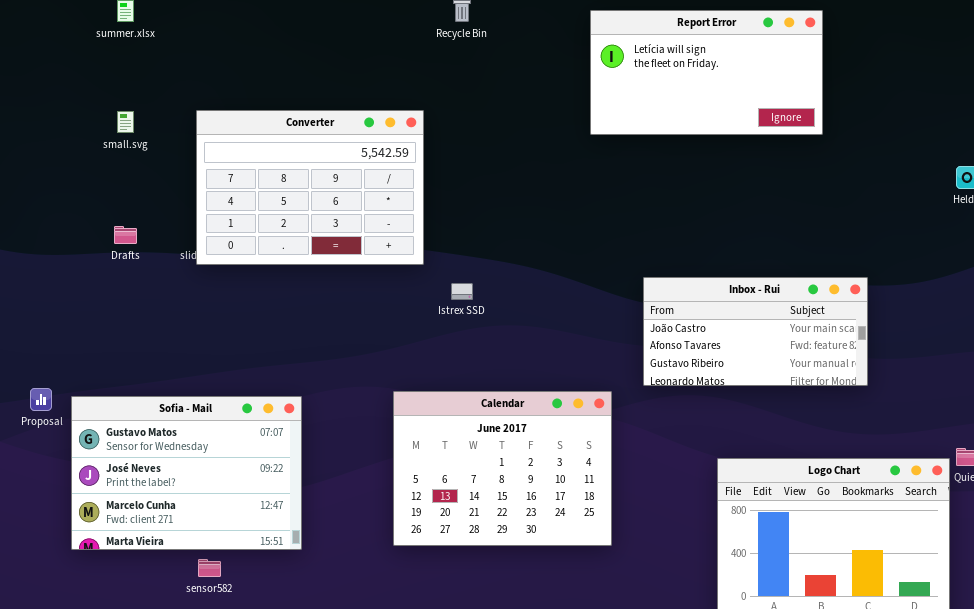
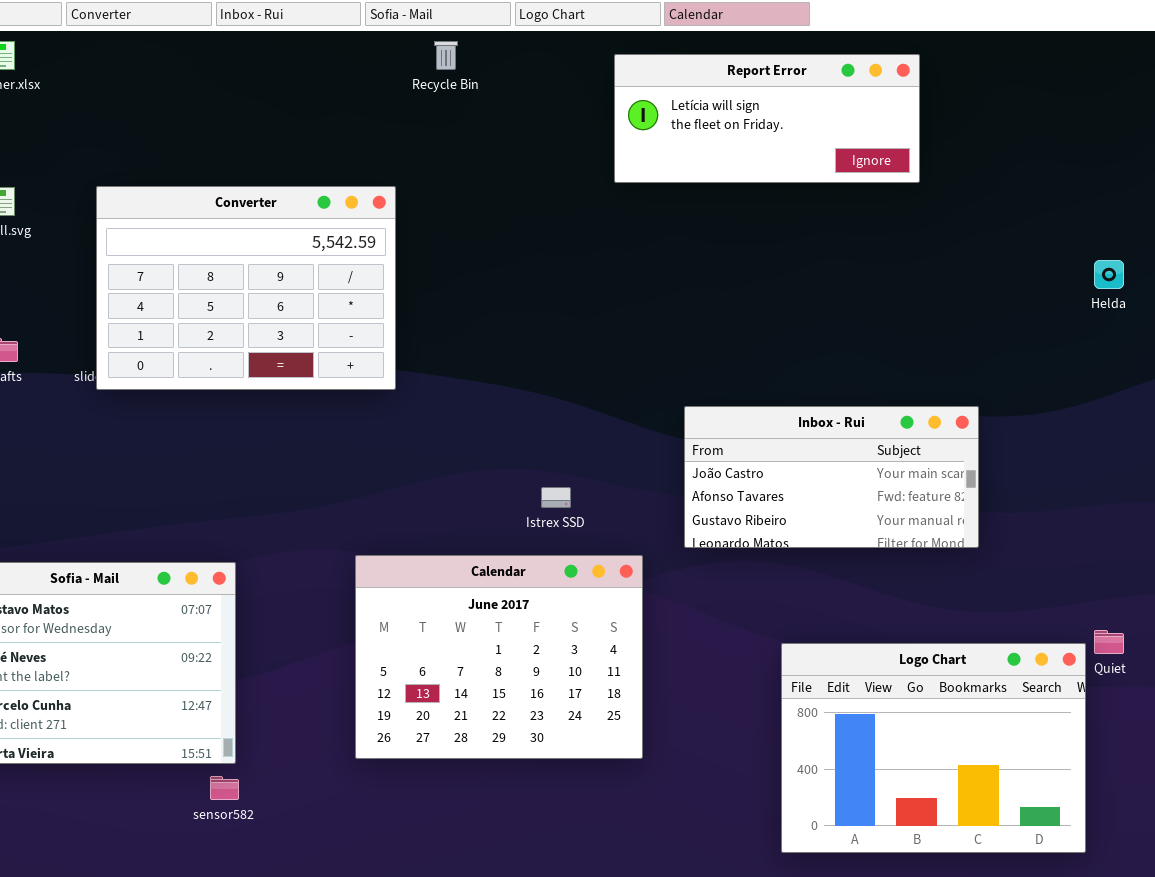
Report Error: [590,10,823,135] -> [614,54,920,183], resized
Istrex SSD: [451,283,473,300] -> [541,487,571,508], moved
sensor582: [198,559,221,577] -> [210,776,239,800], moved

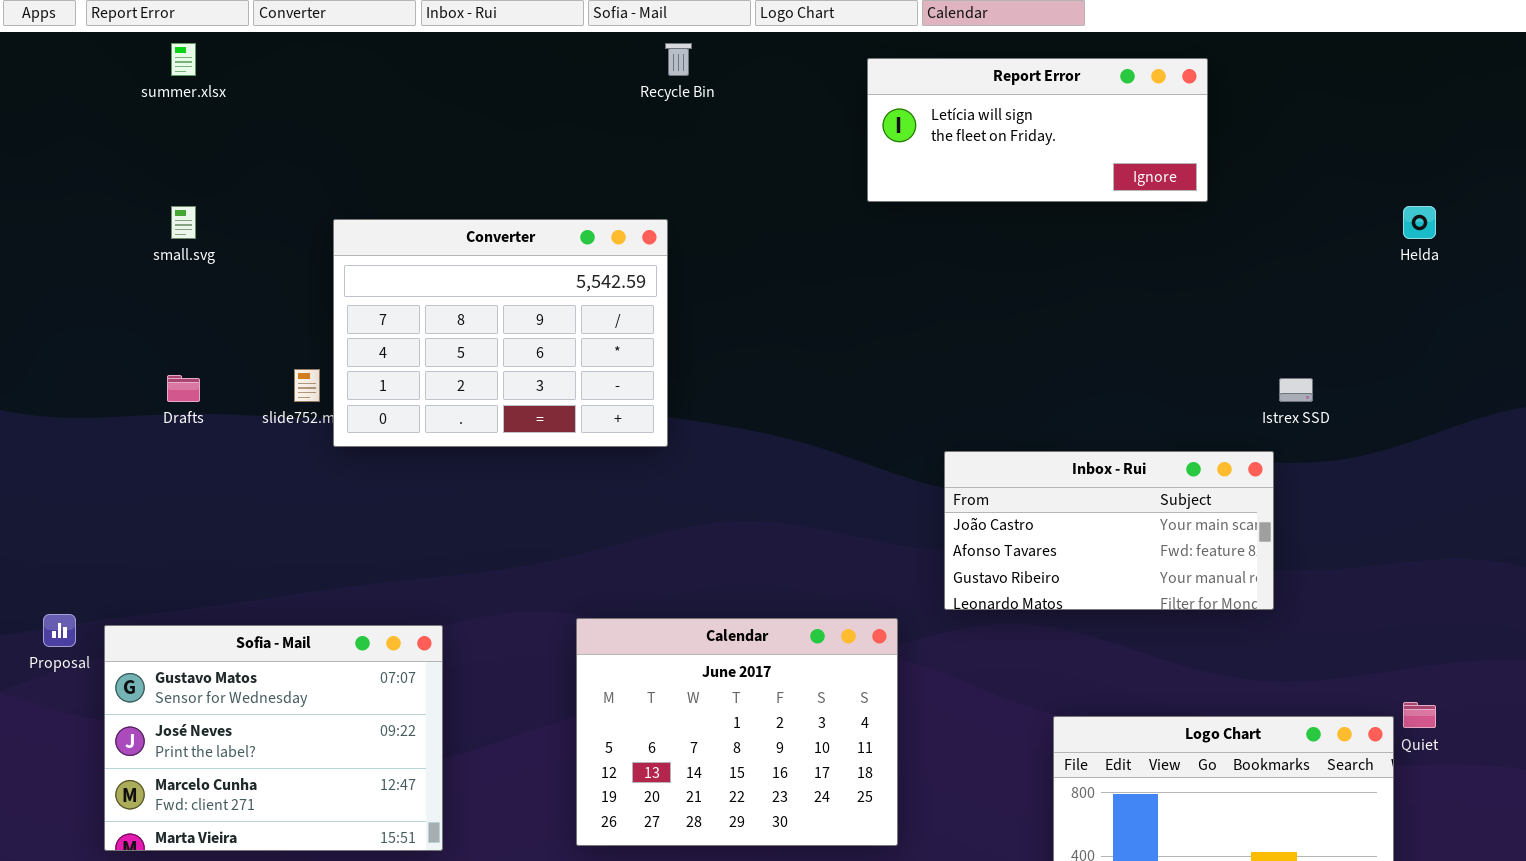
Converter: [96,186,396,390] -> [333,219,668,447], moved
Helda: [1094,260,1124,289] -> [1403,206,1436,239], moved
Istrex SSD: [541,487,571,508] -> [1279,378,1313,402], moved

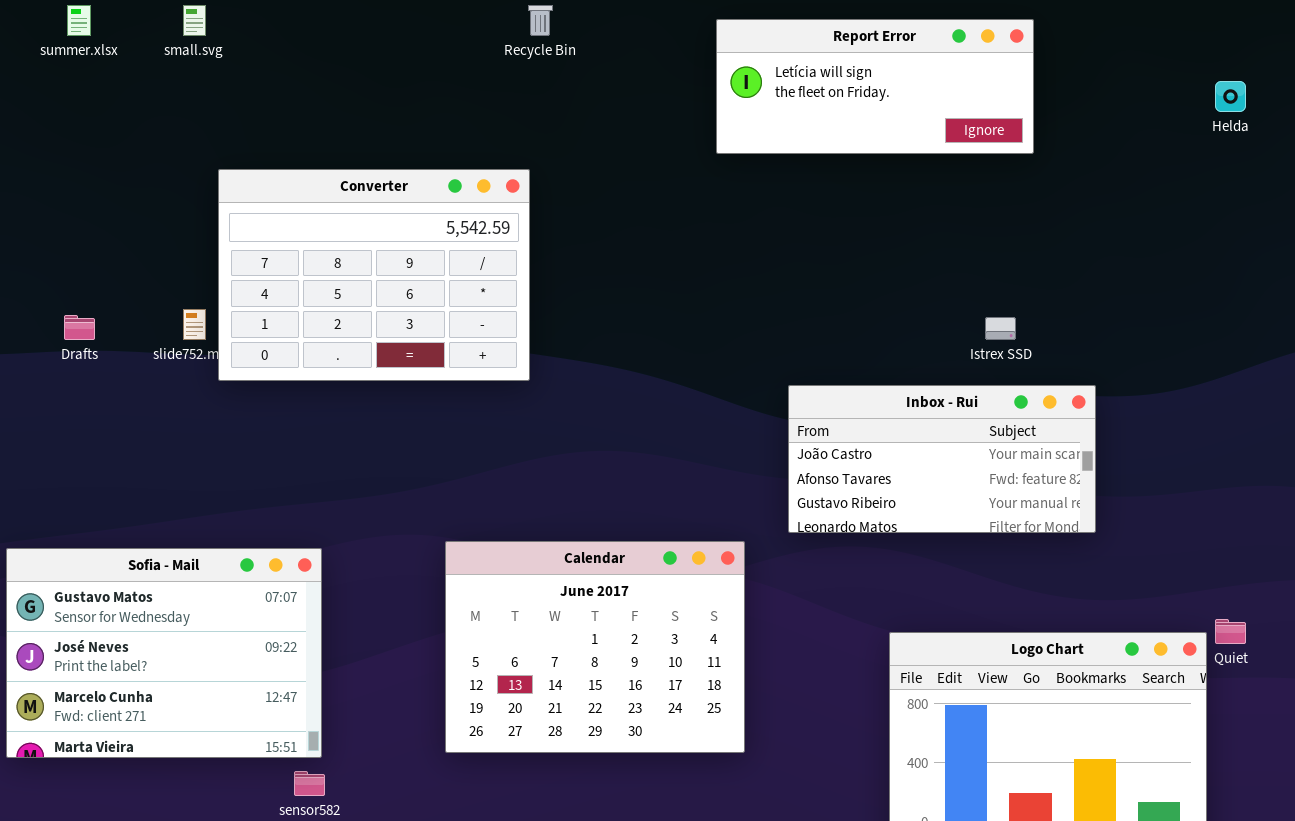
small.svg: [171,206,196,239] -> [183,5,206,36], moved
Helda: [1403,206,1436,239] -> [1215,81,1246,112], moved
Istrex SSD: [1279,378,1313,402] -> [985,317,1016,340], moved

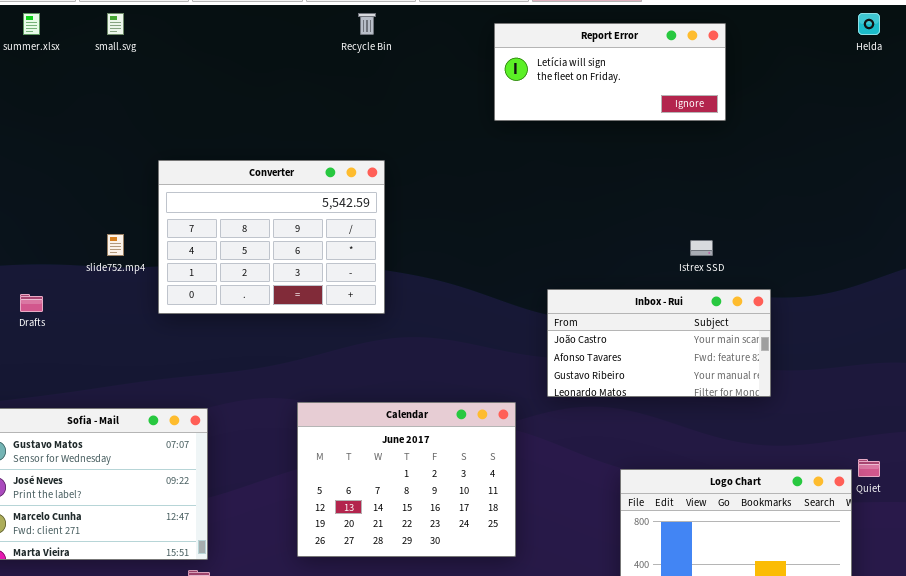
Helda: [1215,81,1246,112] -> [858,13,880,35], moved
Converter: [218,169,530,381] -> [158,160,385,314], moved
Drafts: [64,315,95,340] -> [20,294,43,312], moved

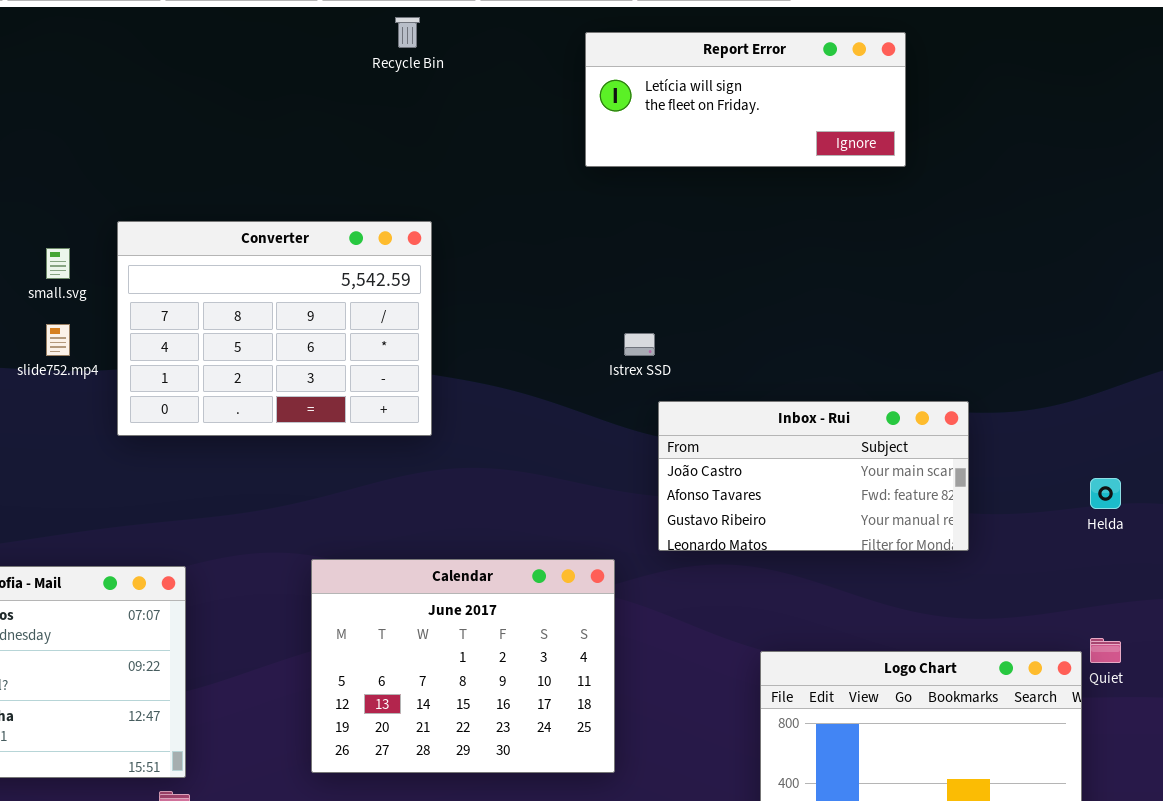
small.svg: [107,13,124,35] -> [46,248,70,279], moved
Helda: [858,13,880,35] -> [1090,478,1121,509], moved
Istrex SSD: [690,240,713,256] -> [624,333,655,356], moved

